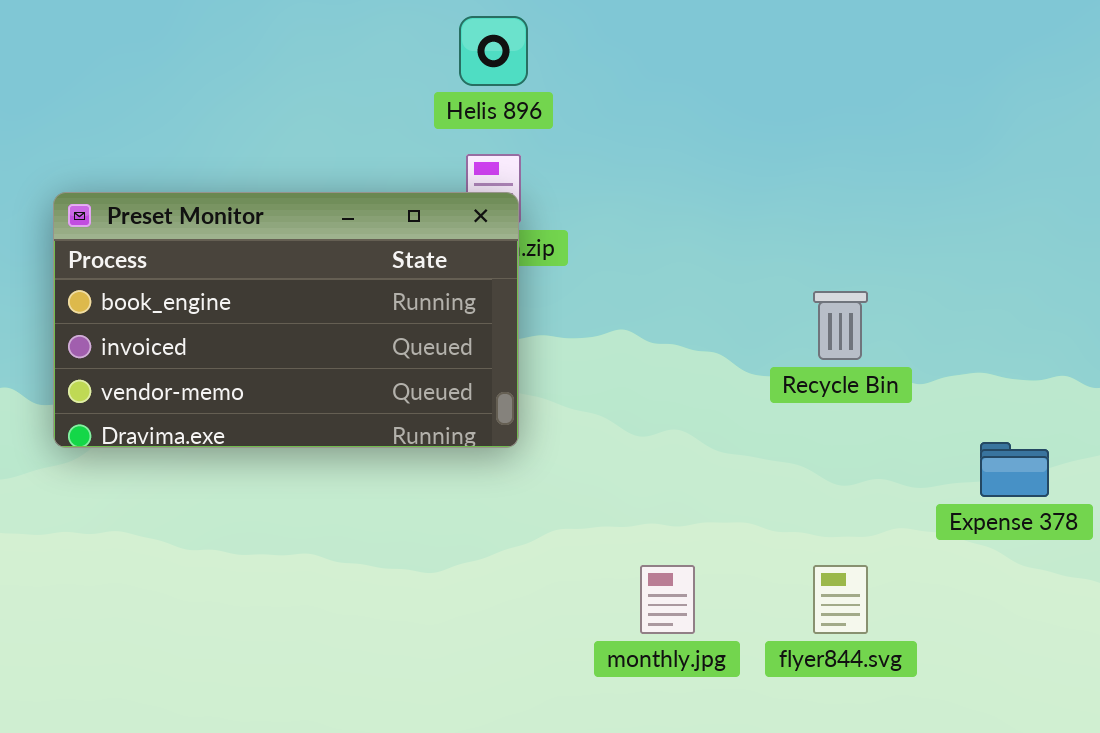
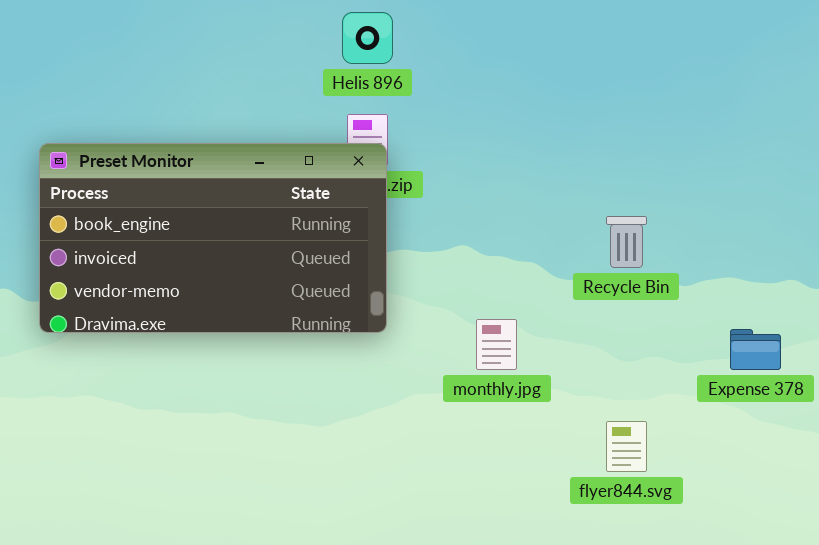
monthly.jpg: [640,565,695,634] -> [476,319,517,370], moved

